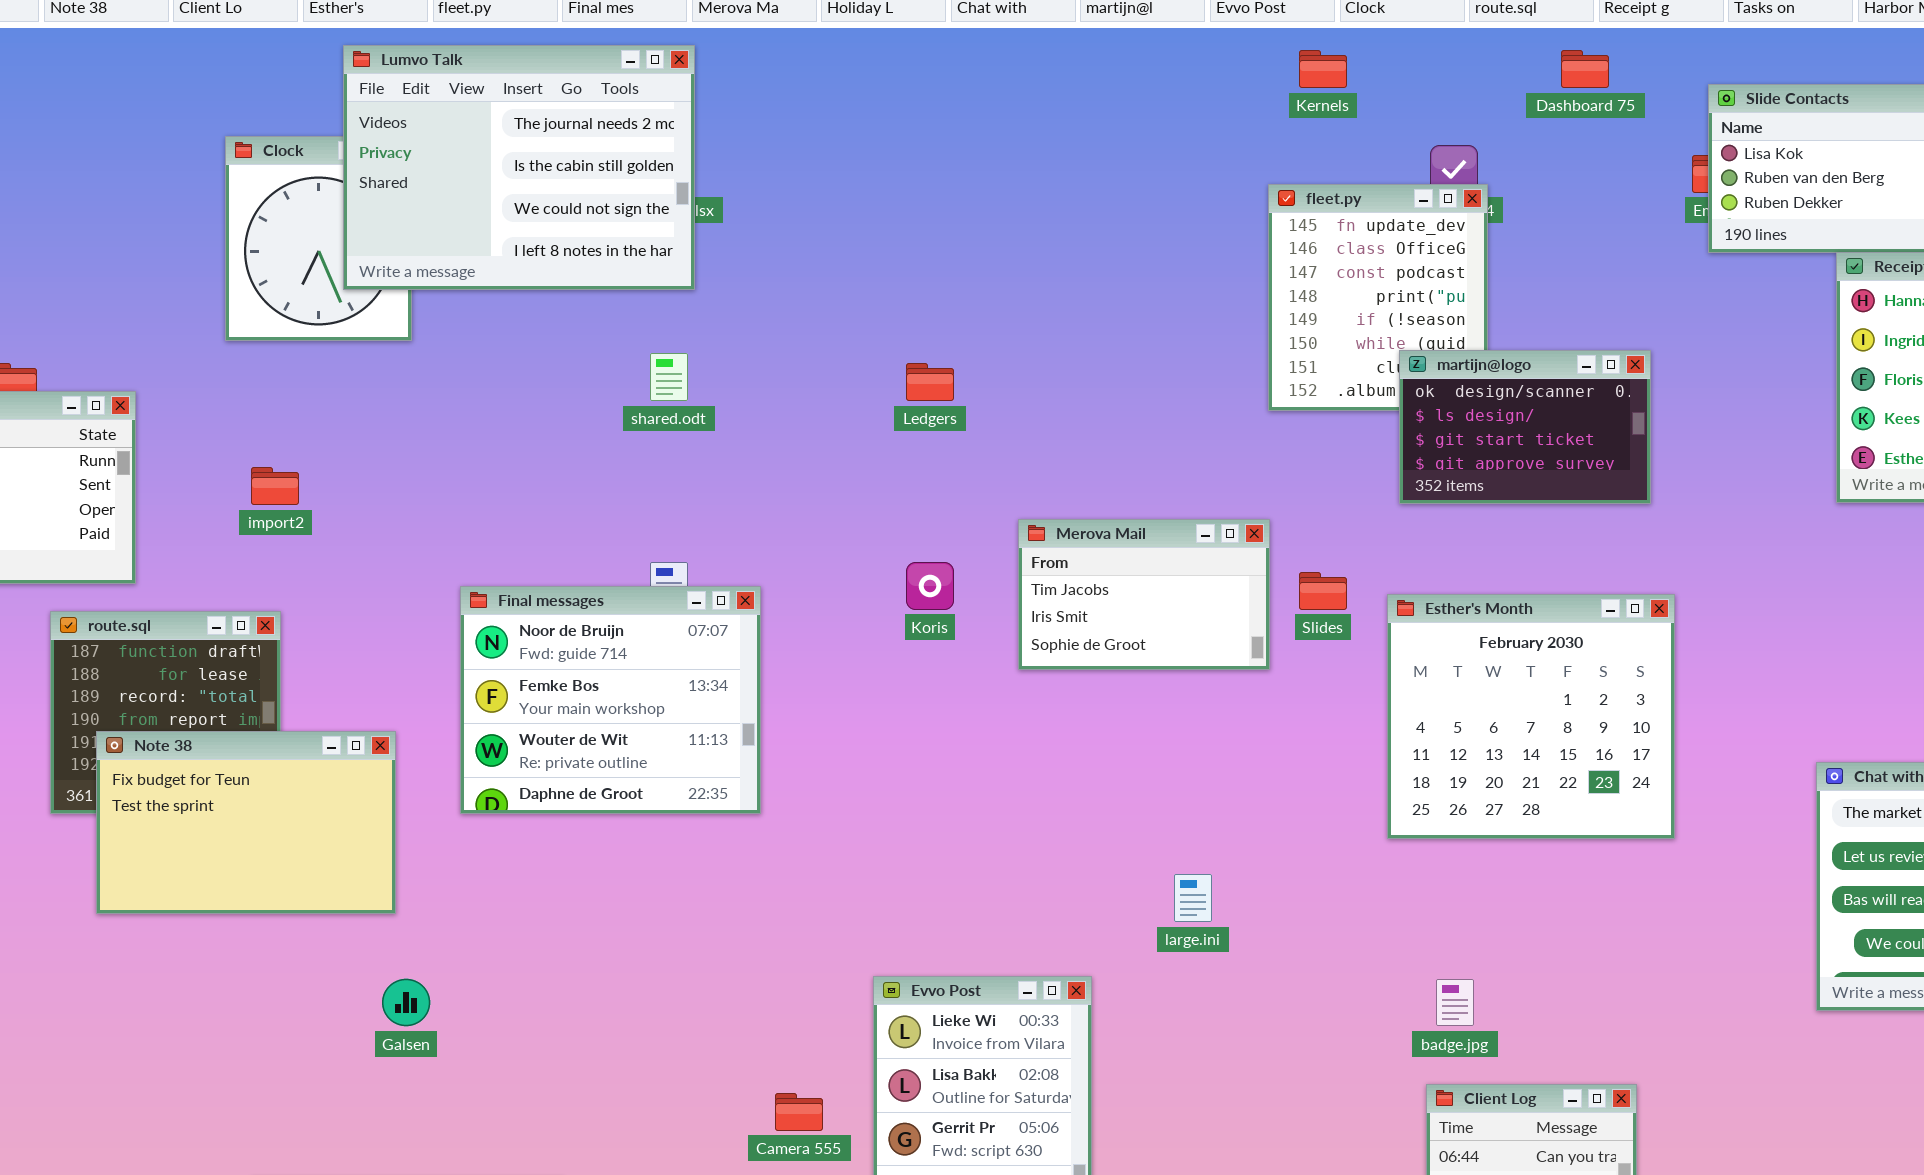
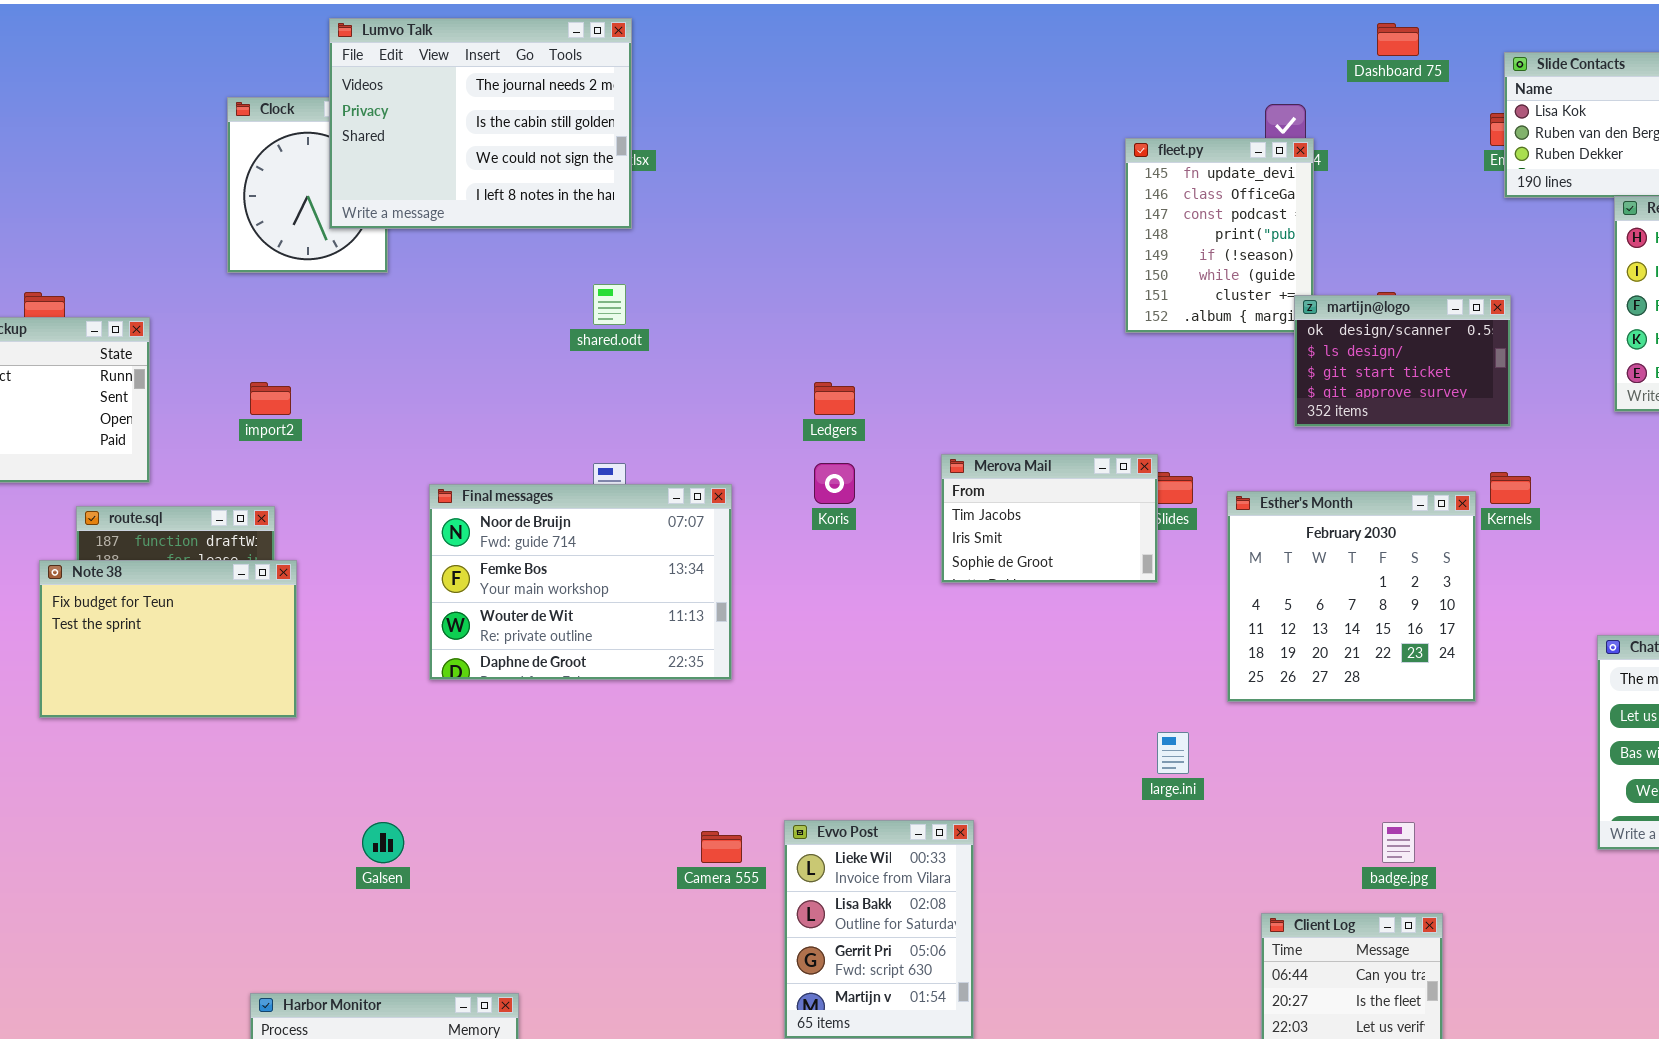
Kernels: [1299,50,1347,88] -> [1490,472,1531,504], moved
martijn@logo: [1399,350,1651,504] -> [1294,295,1511,427], moved
Ledgers: [906,363,954,401] -> [814,382,855,415], moved
Merova Mail: [1018,519,1270,670] -> [941,454,1158,583], moved
Final messages: [460,586,761,814] -> [429,484,732,680], resized
Note 38: [96,731,396,914] -> [39,560,297,718], moved
large.ini: [1174,874,1212,922] -> [1157,732,1189,774], moved
badge.jpg: [1436,979,1474,1026] -> [1382,822,1415,863], moved
Camera 555: [775,1093,823,1131] -> [701,831,742,863], moved

